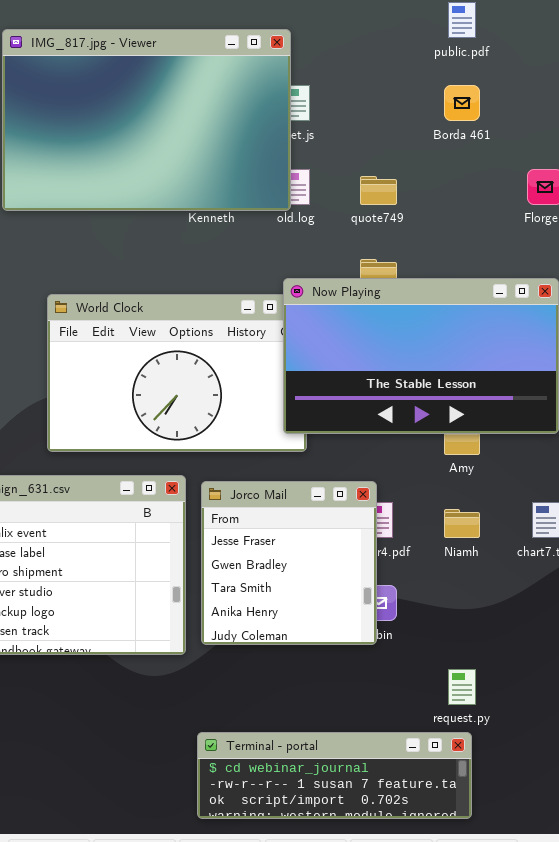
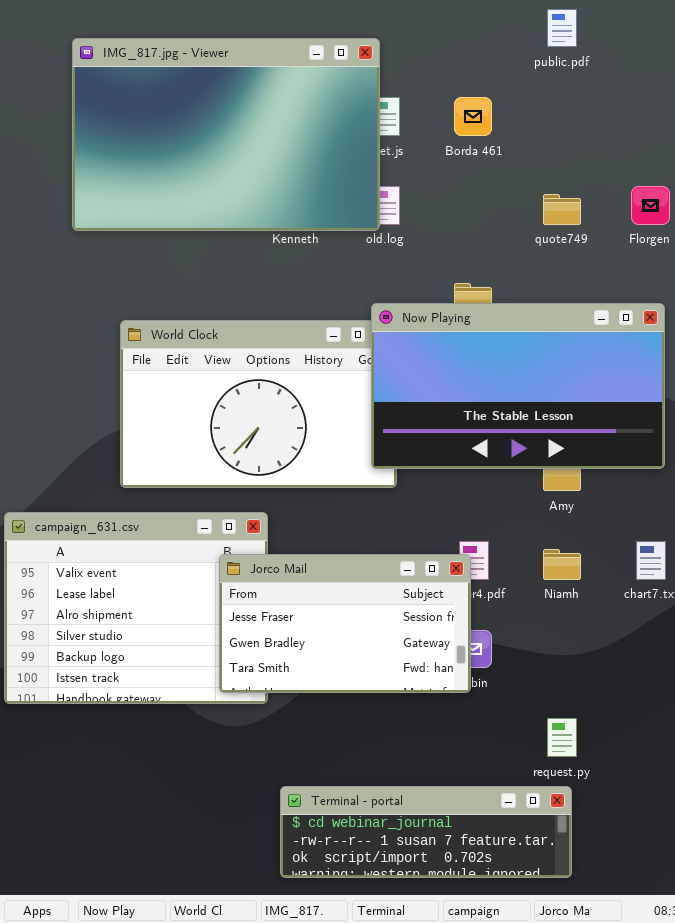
Borda 461: [444,85,480,121] -> [454,97,492,136], moved
quote749: [360,176,397,205] -> [543,194,581,225], moved
Jorco Mail: [201,481,377,645] -> [219,554,471,693], resized

